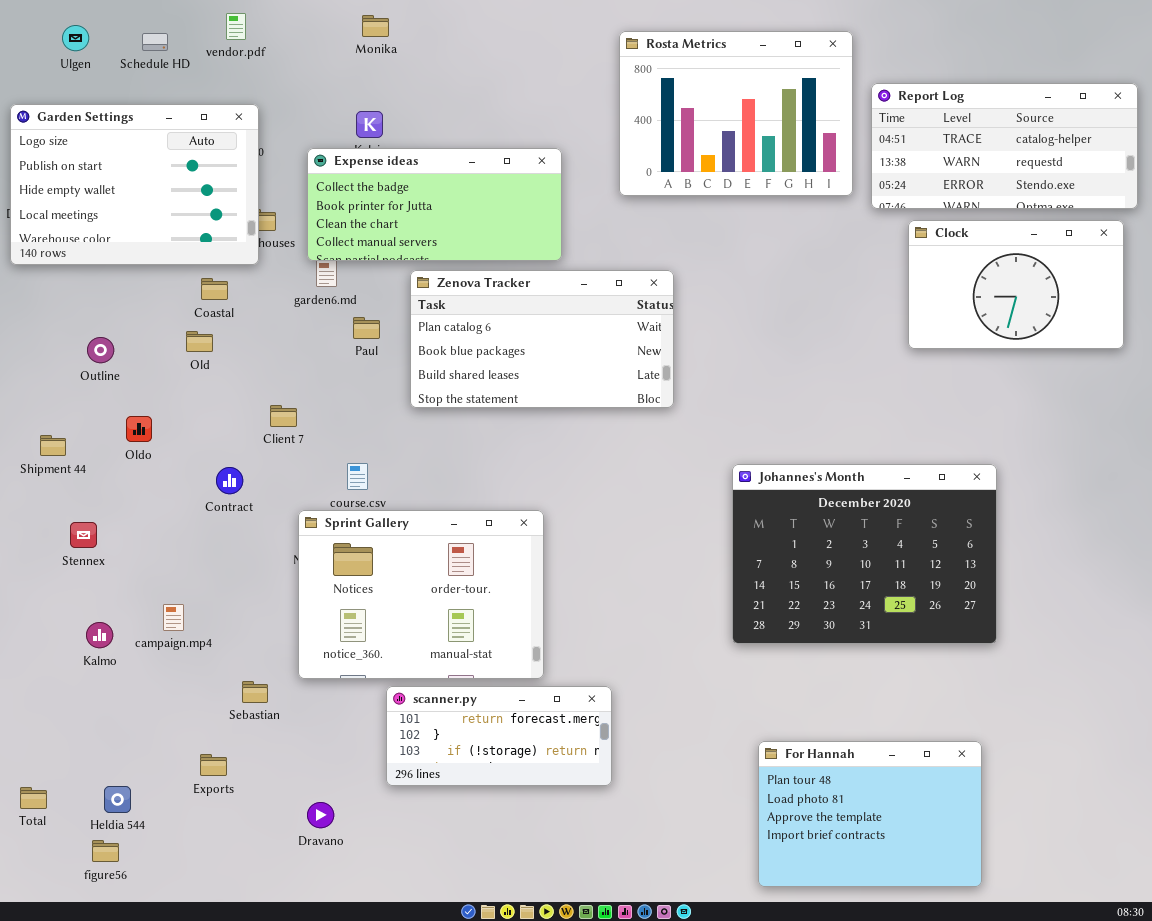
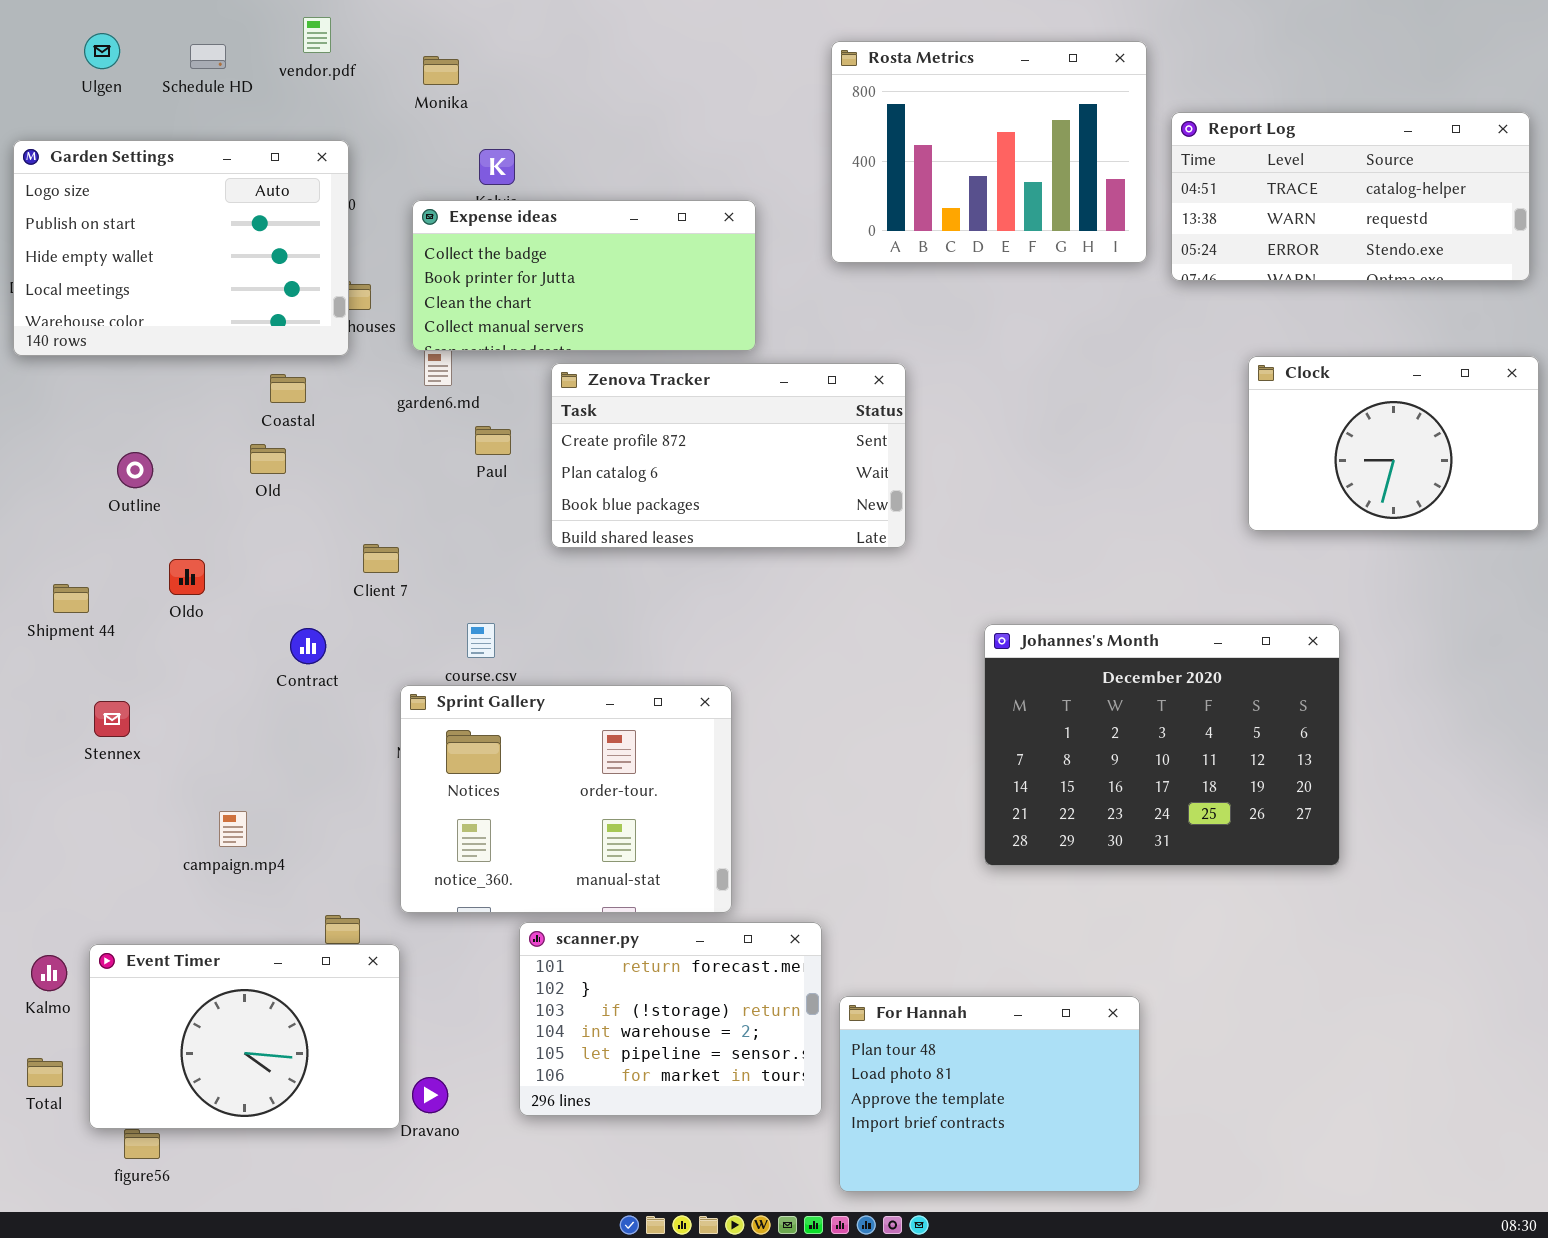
Monika: [362,15,389,37] -> [423,56,459,85], moved
Clock: [908,220,1124,349] -> [1248,356,1539,531], moved
Zenova Tracker: [410,270,674,408] -> [551,363,906,548], scrolled up 1 row
Kalmo: [86,622,113,648] -> [31,955,67,991], moved
scanner.py: [386,686,612,786] -> [519,922,822,1116], resized
Event Timer: none -> [89,944,400,1129], opened
For Hannah: [758,741,982,887] -> [839,996,1140,1192], moved

